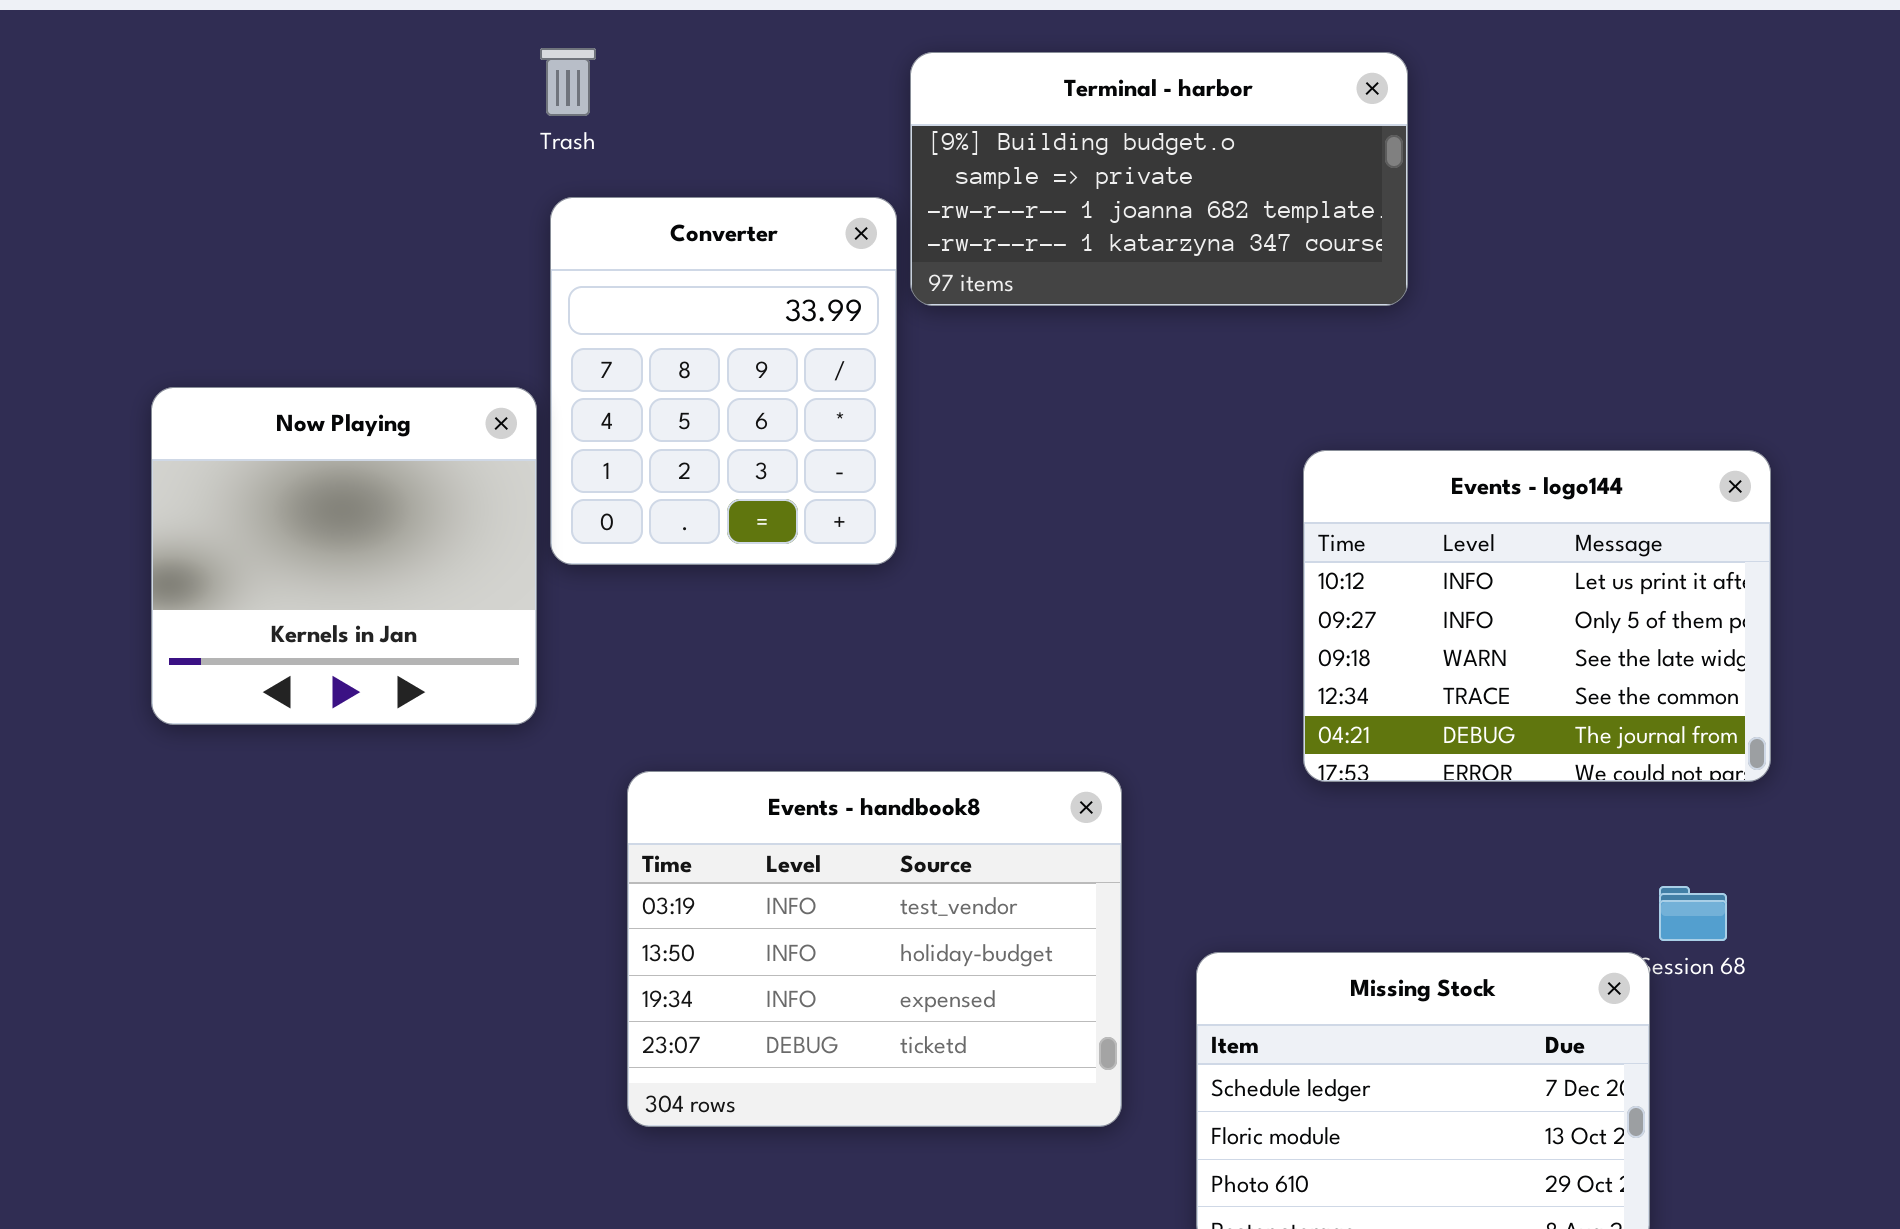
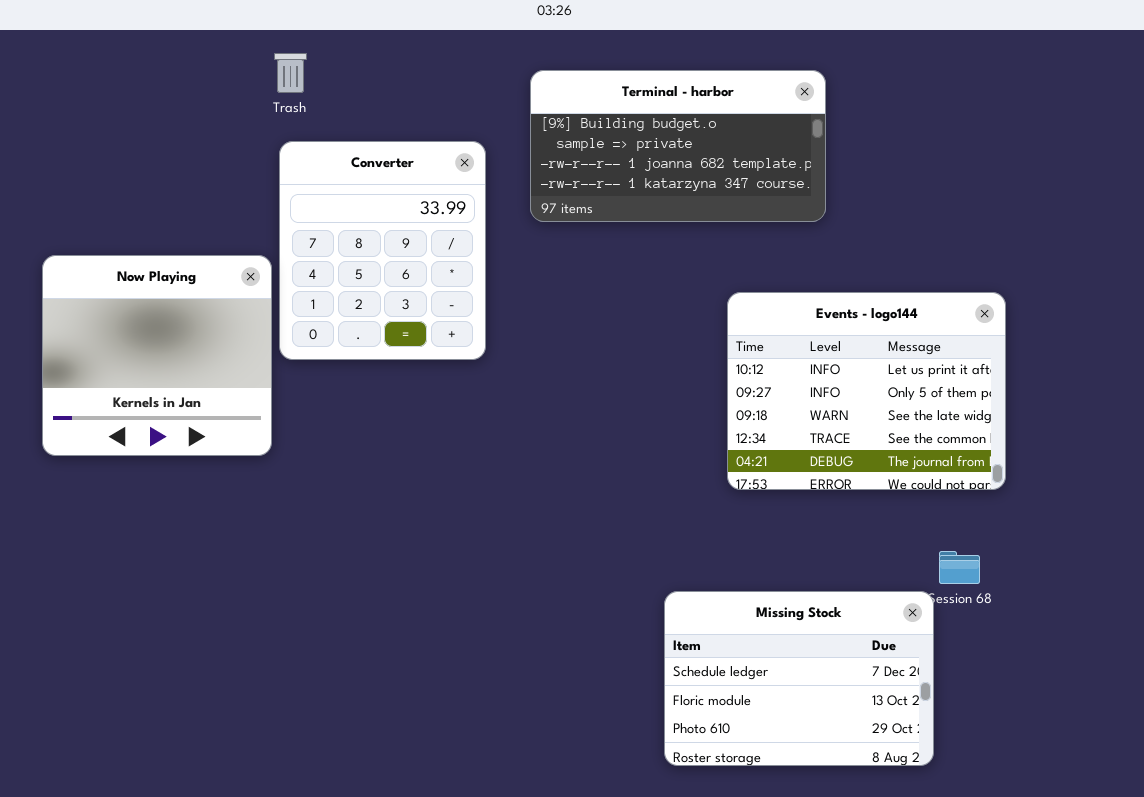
Terminal - harbor: [910,52,1408,306] -> [530,70,826,222], moved
Events - handbook8: [627,771,1122,1127] -> none, closed

